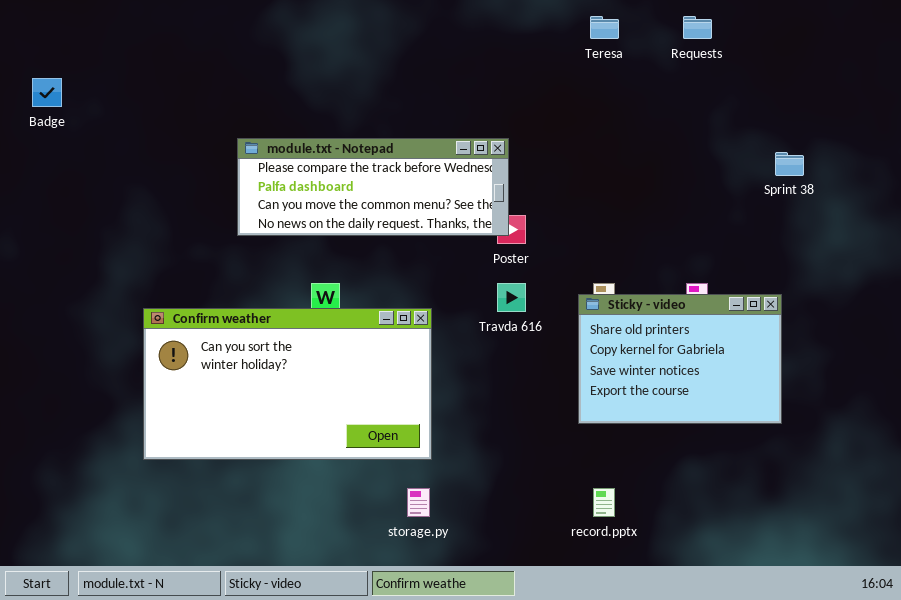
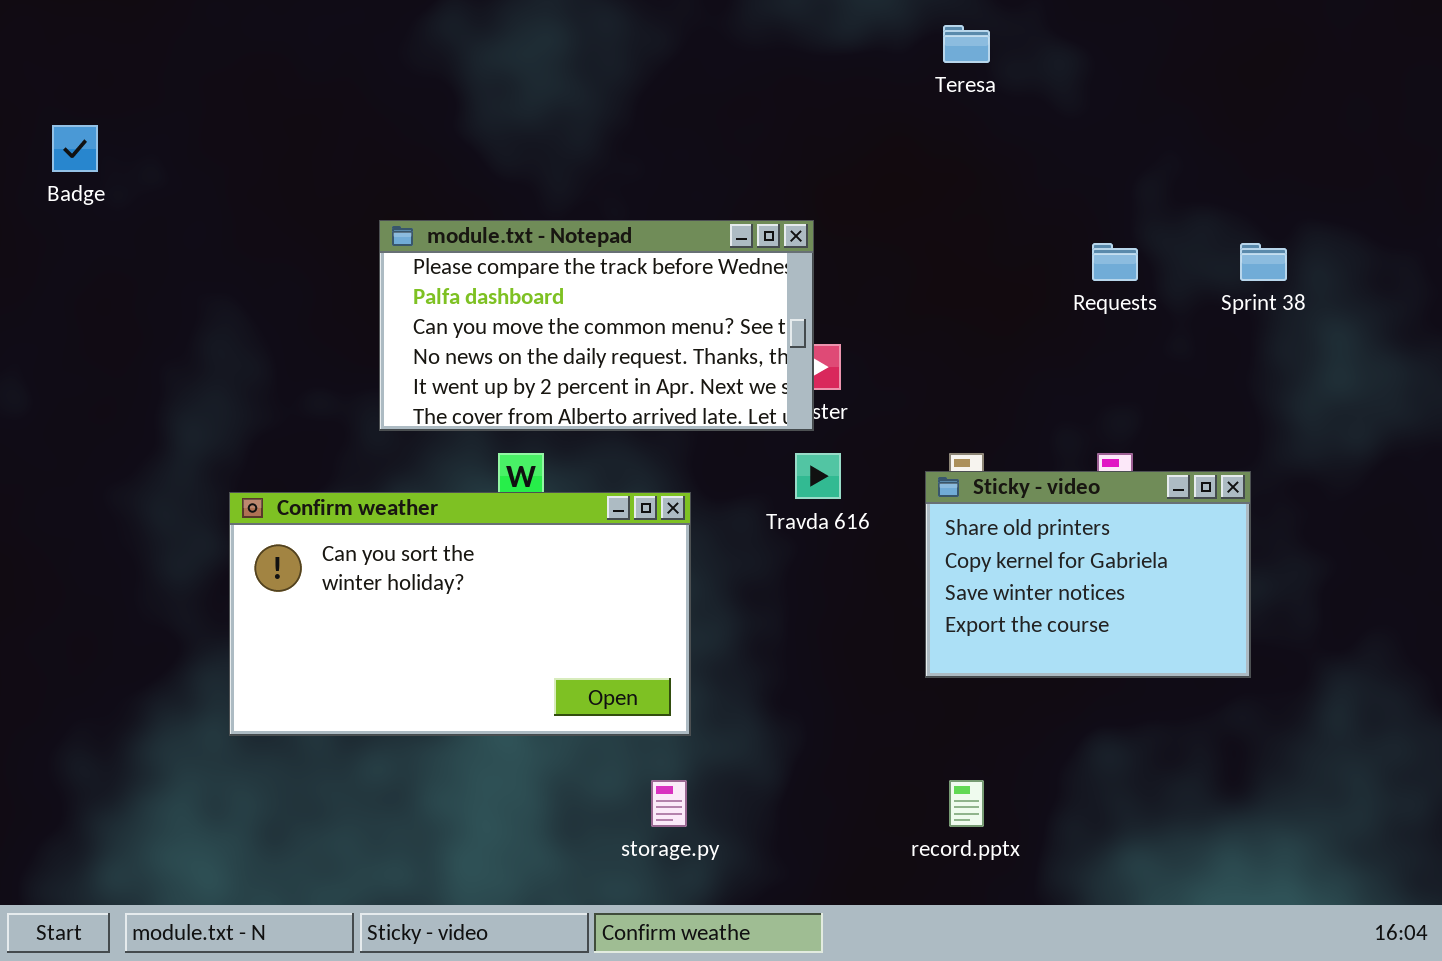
Requests: [683,16,712,39] -> [1092,243,1138,281], moved
module.txt - Notepad: [237,138,509,236] -> [379,220,814,431], resized

